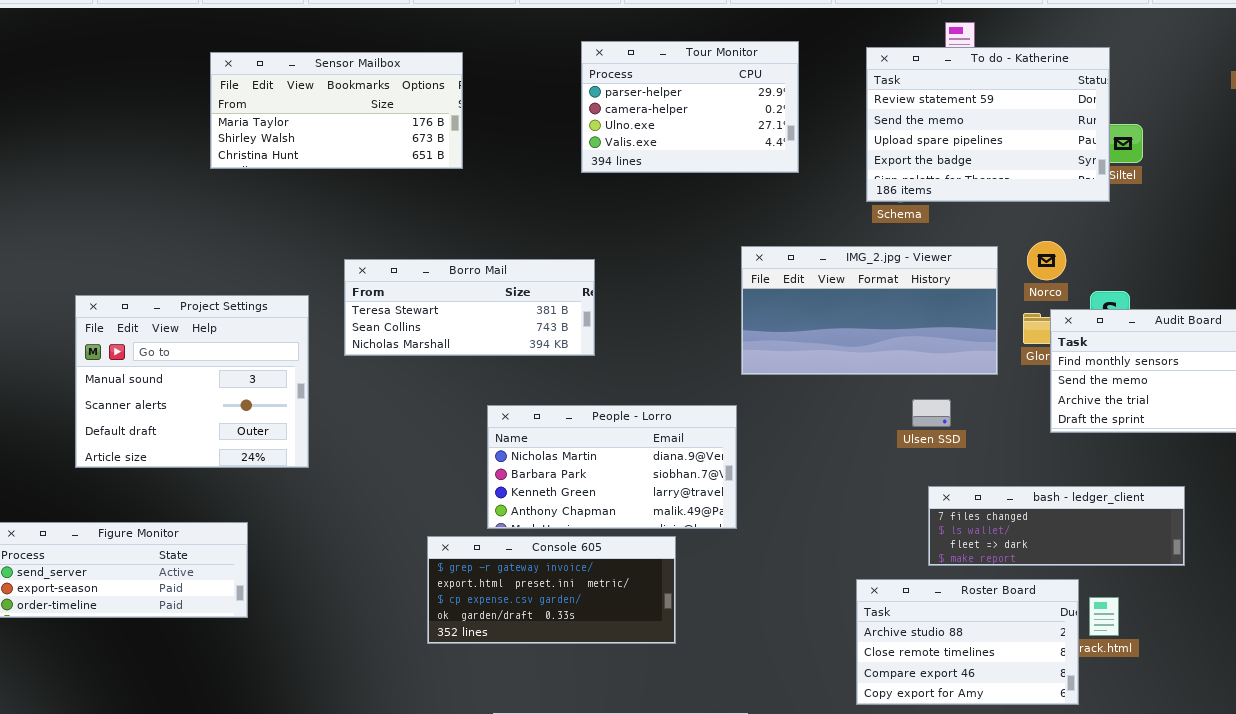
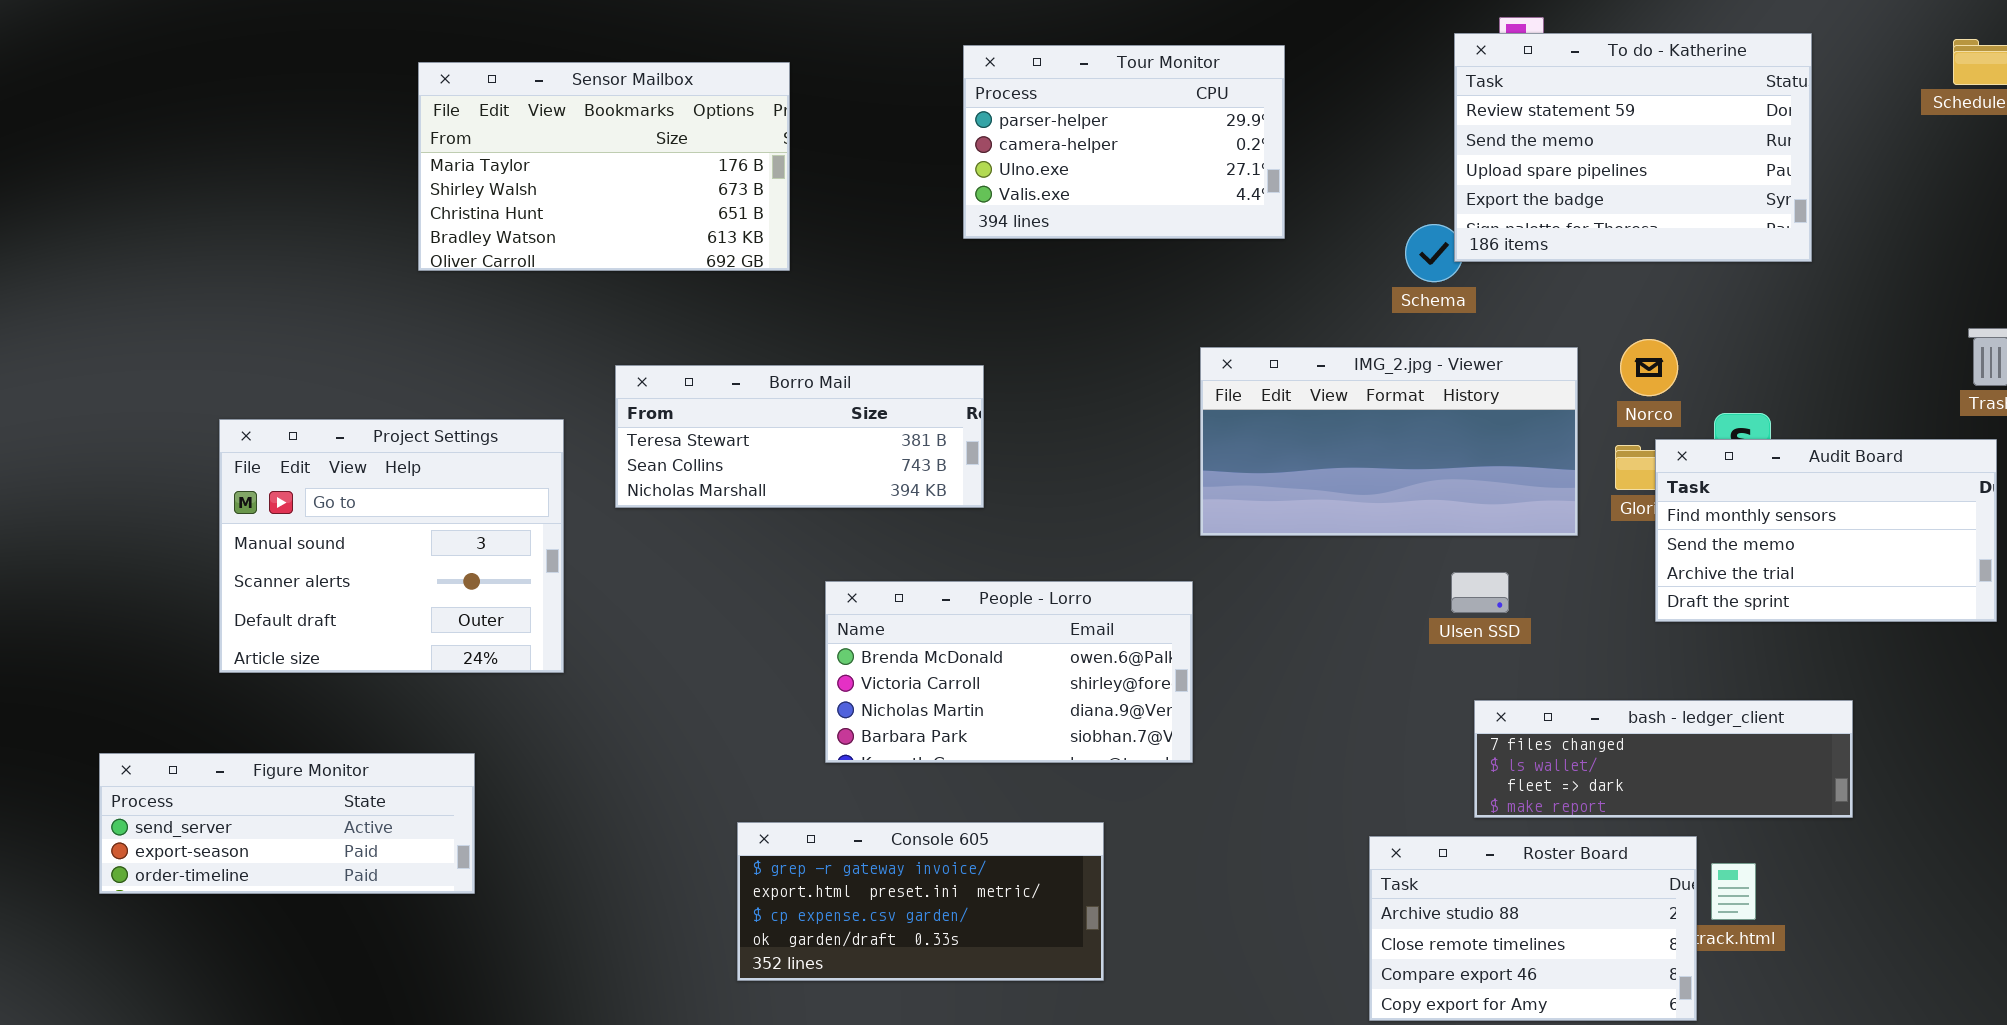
To do - Katherine: [866,47,1110,202] -> [1454,33,1812,262], moved
Sensor Mailbox: [210,52,463,169] -> [418,62,790,271], resized
People - Lorro: [487,405,737,529] -> [825,581,1193,763], scrolled up 2 rows
Console 605: [427,536,676,644] -> [737,822,1104,981], moved

